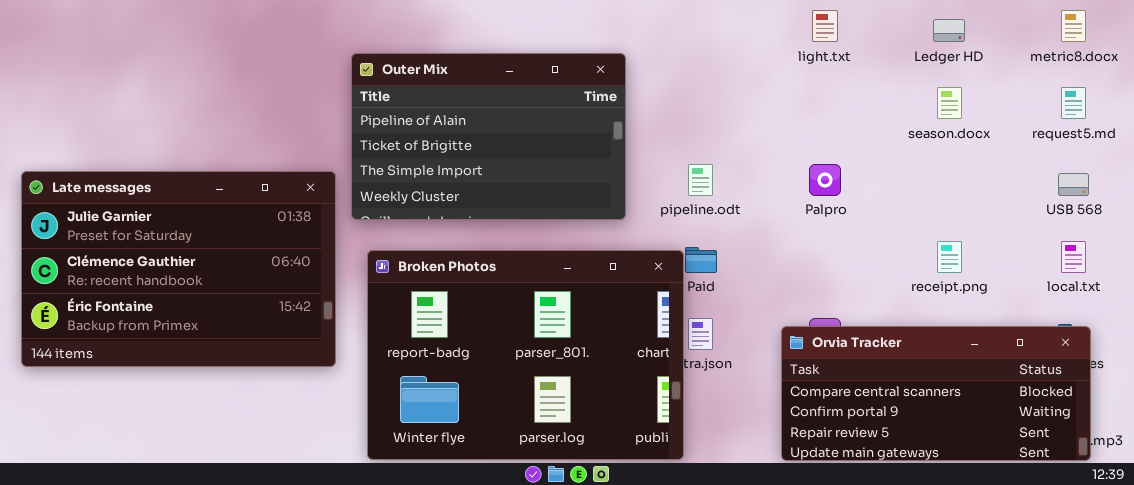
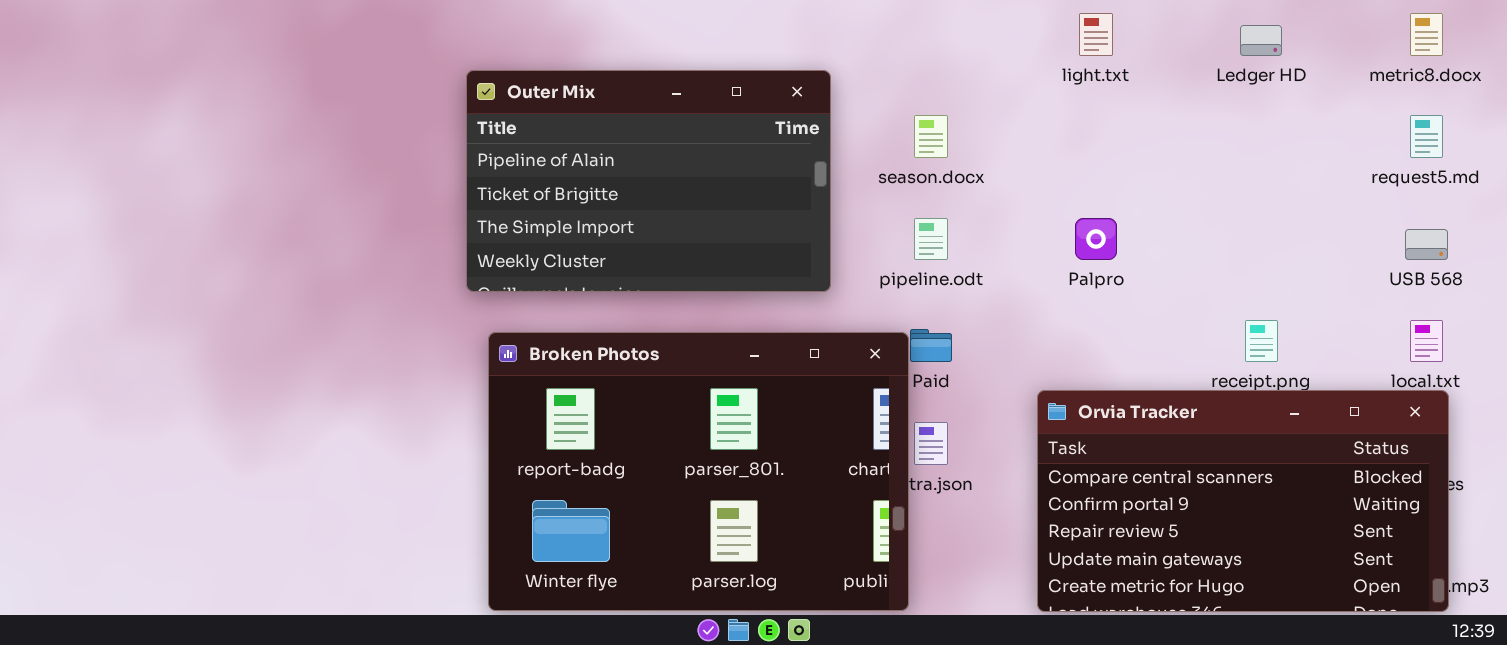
season.docx: [937,87,962,119] -> [914,115,948,158], moved
Late messages: [21,171,336,367] -> none, closed
Orvia Tracker: [781,326,1091,461] -> [1037,390,1449,612], resized

